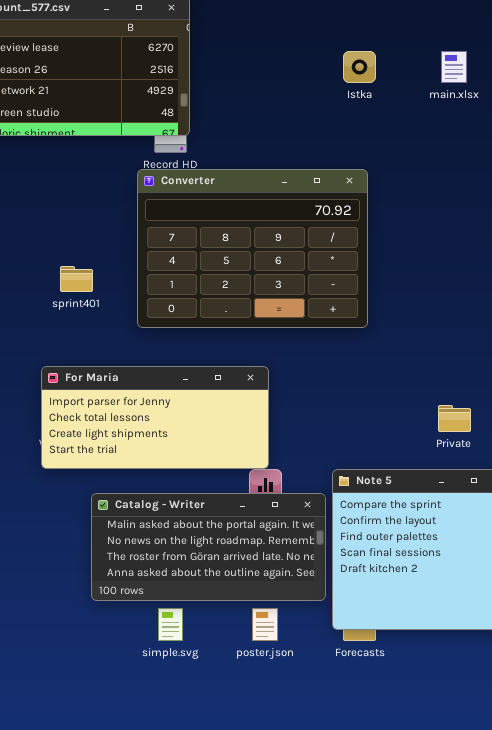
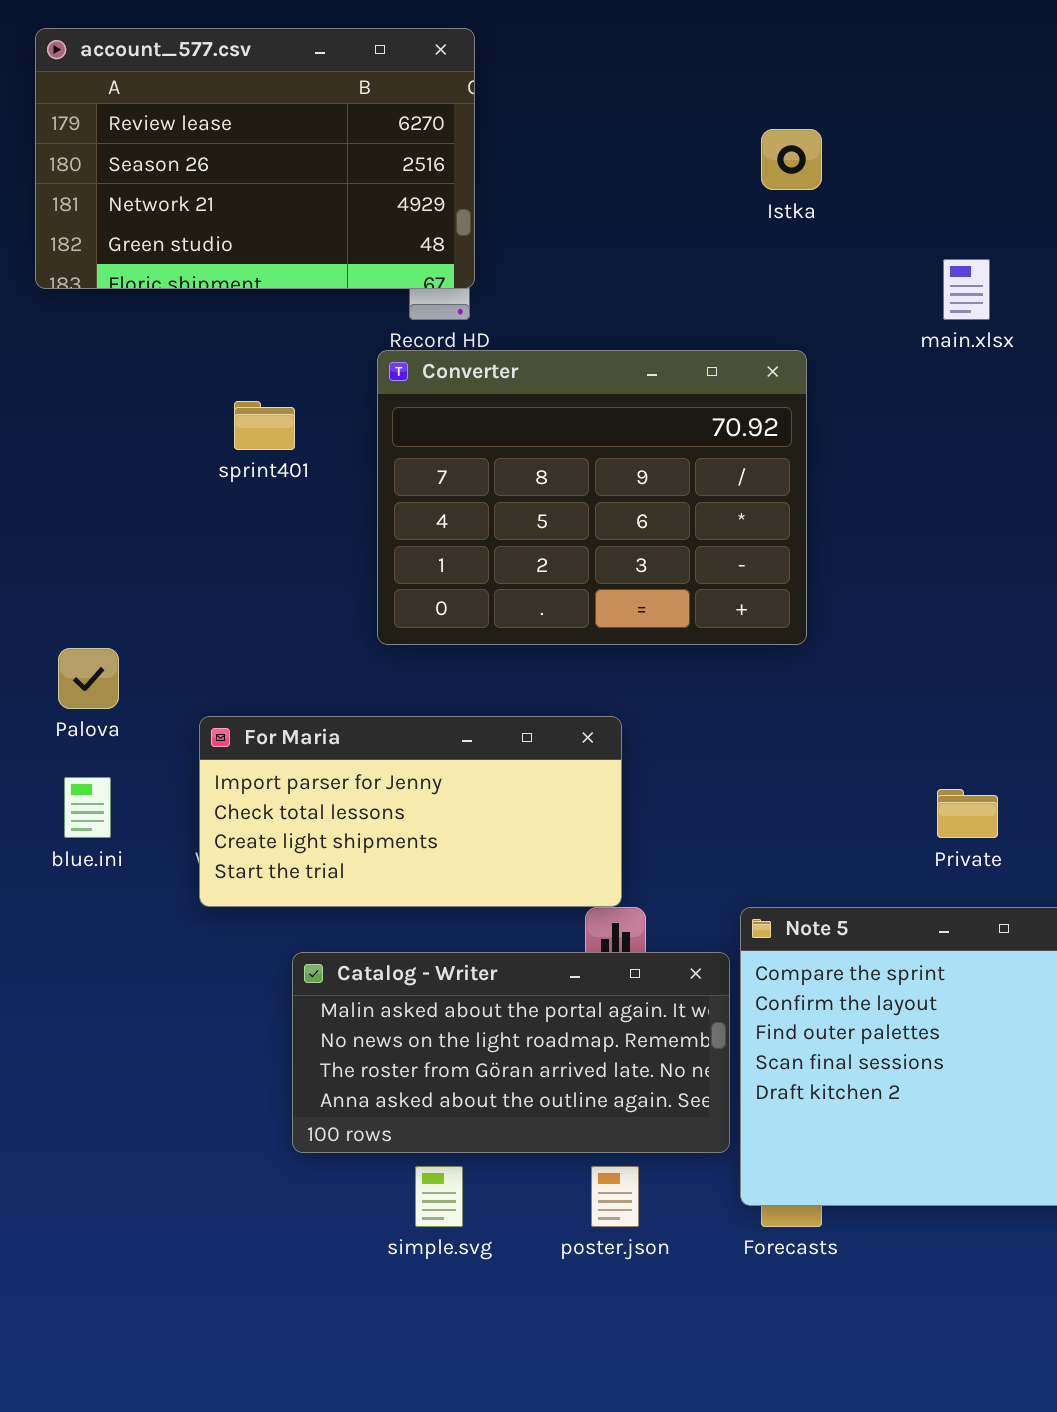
main.xlsx: [441,51,467,83] -> [943,259,990,320], moved
sprint401: [60,266,93,292] -> [234,401,295,450], moved

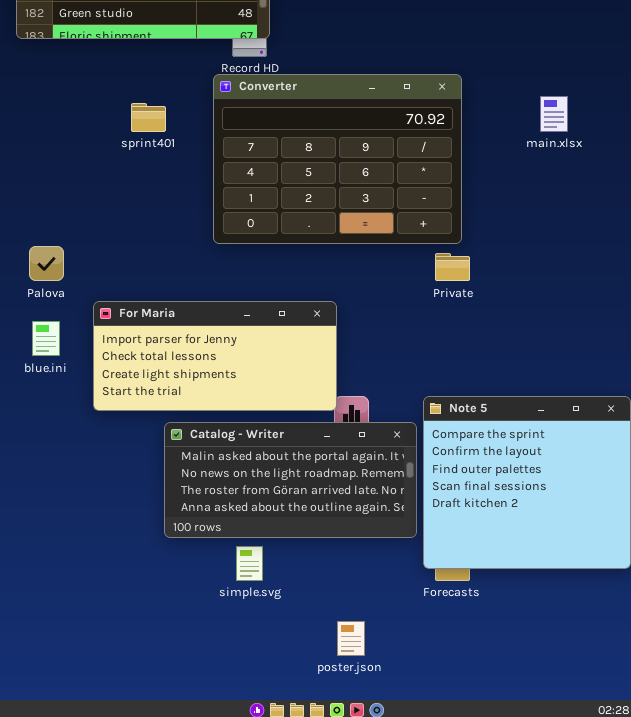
main.xlsx: [943,259,990,320] -> [540,96,568,132], moved
For Maria: [199,716,622,907] -> [93,301,337,411], moved
Private: [937,789,998,838] -> [435,253,470,281], moved
poster.json: [591,1166,639,1227] -> [337,621,365,656], moved

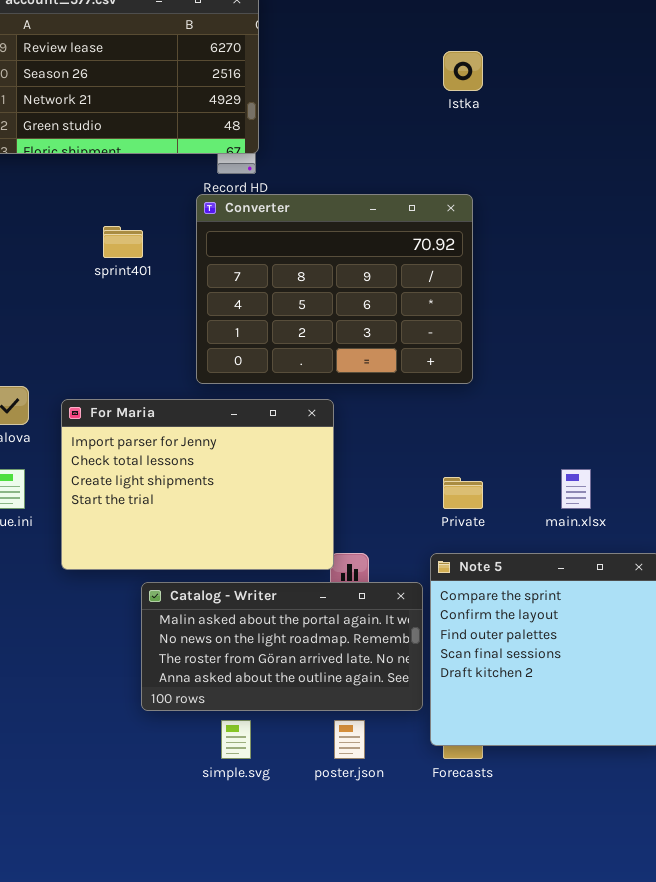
main.xlsx: [540,96,568,132] -> [561,469,591,509], moved
Private: [435,253,470,281] -> [443,477,483,509], moved
For Maria: [93,301,337,411] -> [61,399,334,570], resized
poster.json: [337,621,365,656] -> [334,720,365,759], moved

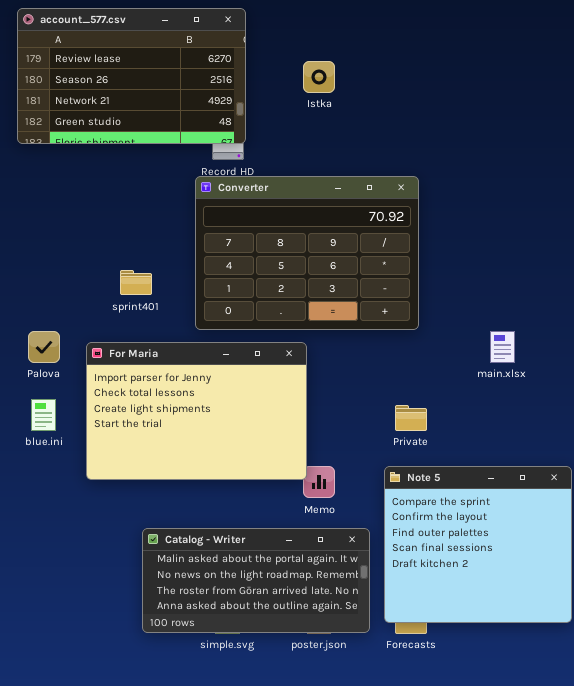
Istka: [443,51,483,91] -> [303,61,335,93], moved
sprint401: [103,226,143,258] -> [120,270,152,295], moved
main.xlsx: [561,469,591,509] -> [490,331,515,363], moved
Catalog - Writer: [141,582,423,711] -> [142,528,370,633], moved

